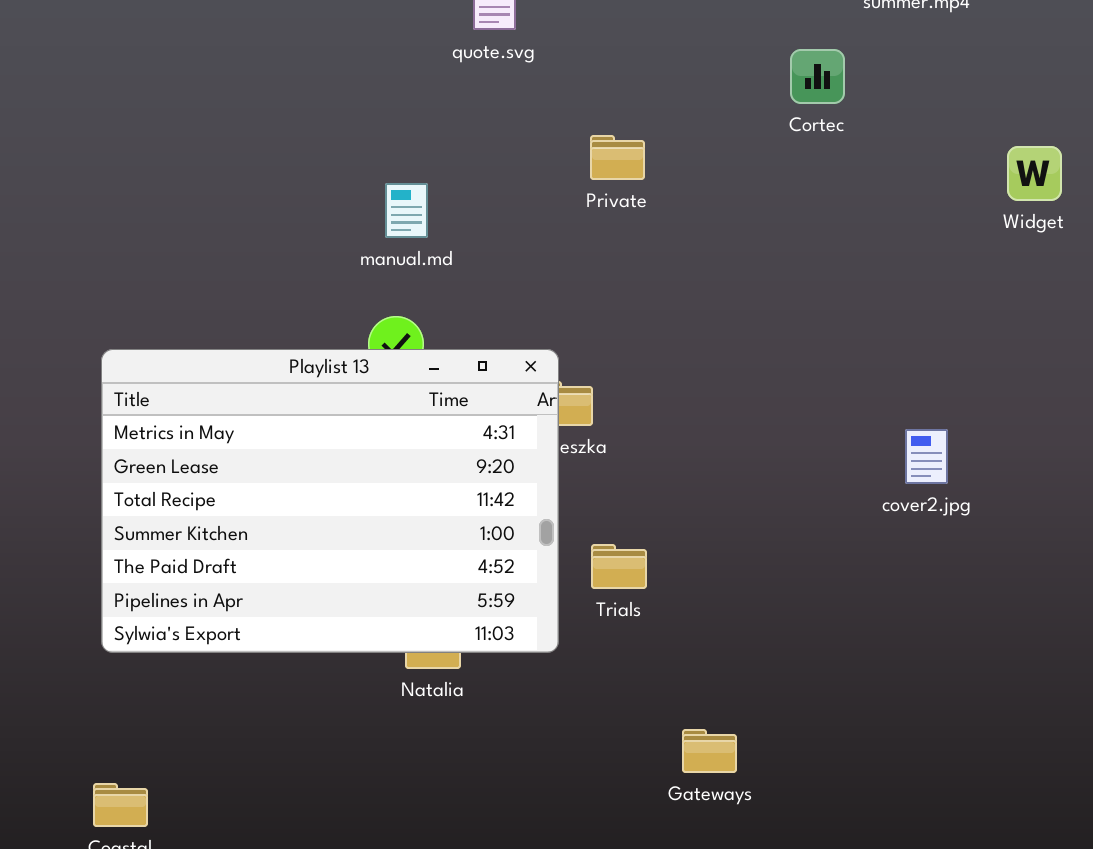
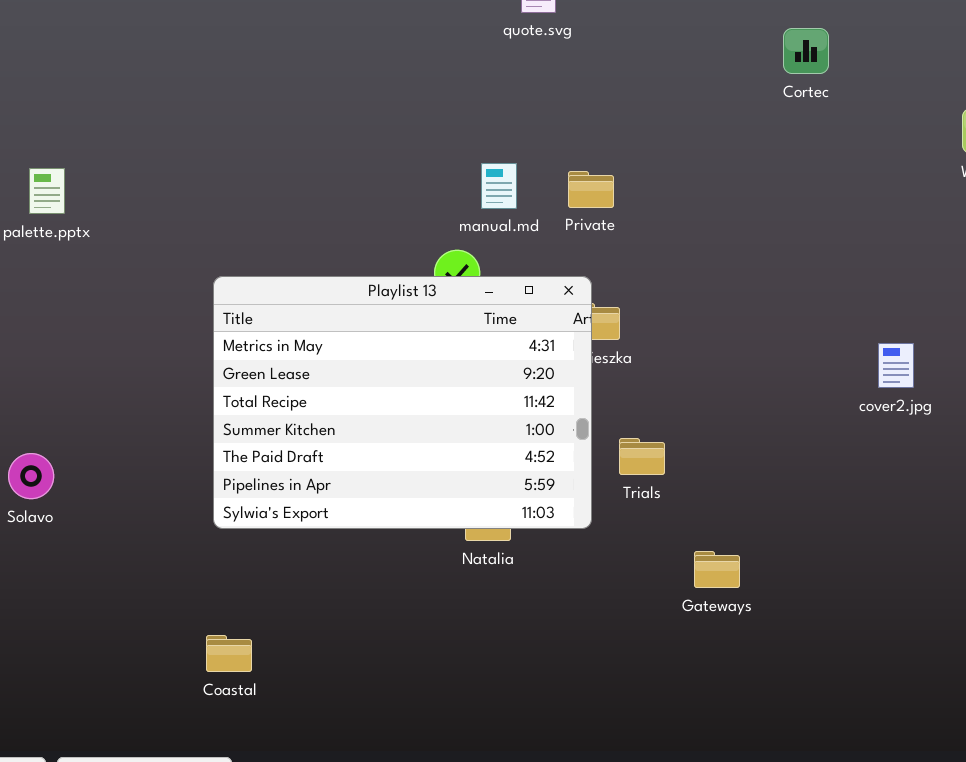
Private: [590,135,645,180] -> [568,171,614,208], moved
manual.md: [385,183,428,238] -> [481,163,517,209], moved
Gateways: [682,729,737,773] -> [694,551,740,588], moved

